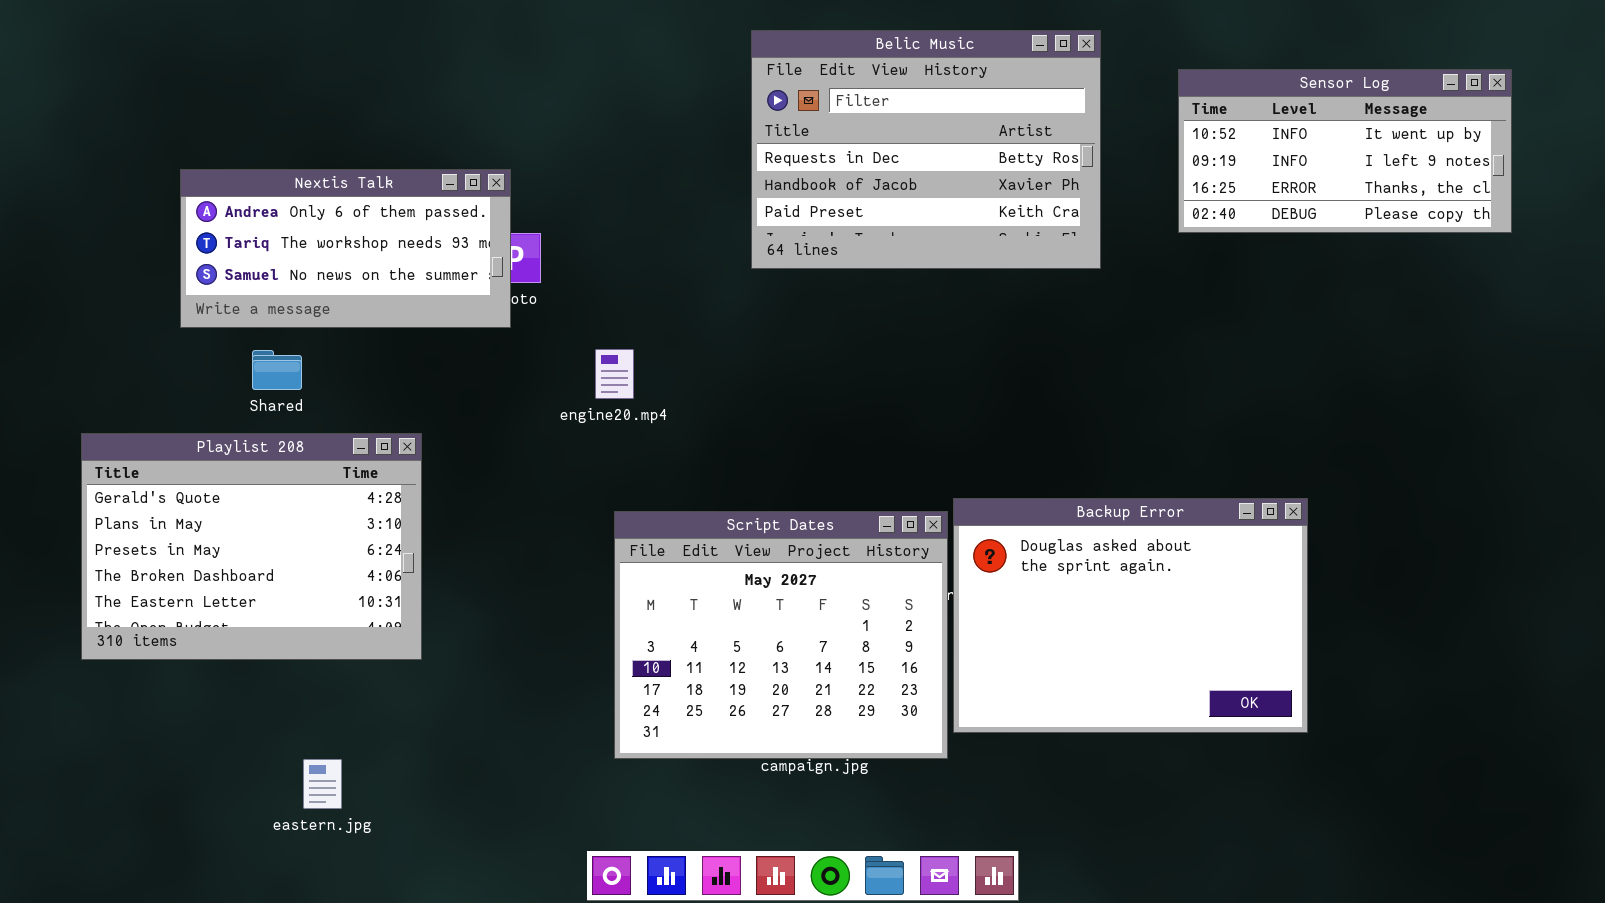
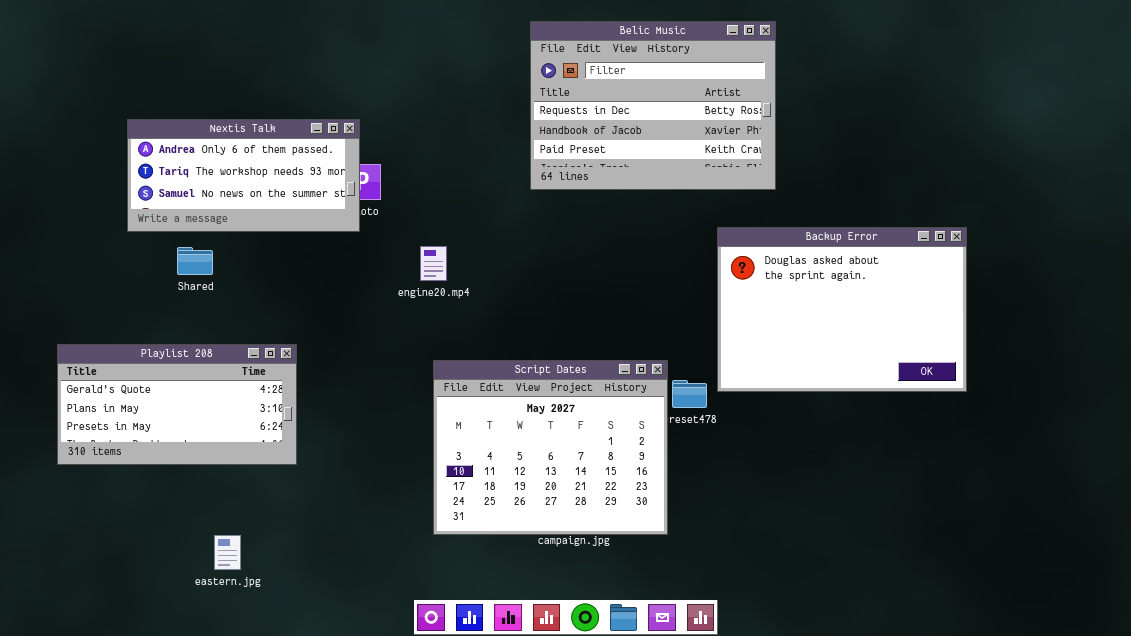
Sensor Log: [1178,69,1512,233] -> none, closed
Playlist 208: [81,433,422,660] -> [57,344,297,465], resized
Backup Error: [953,498,1308,733] -> [717,227,967,392], moved

